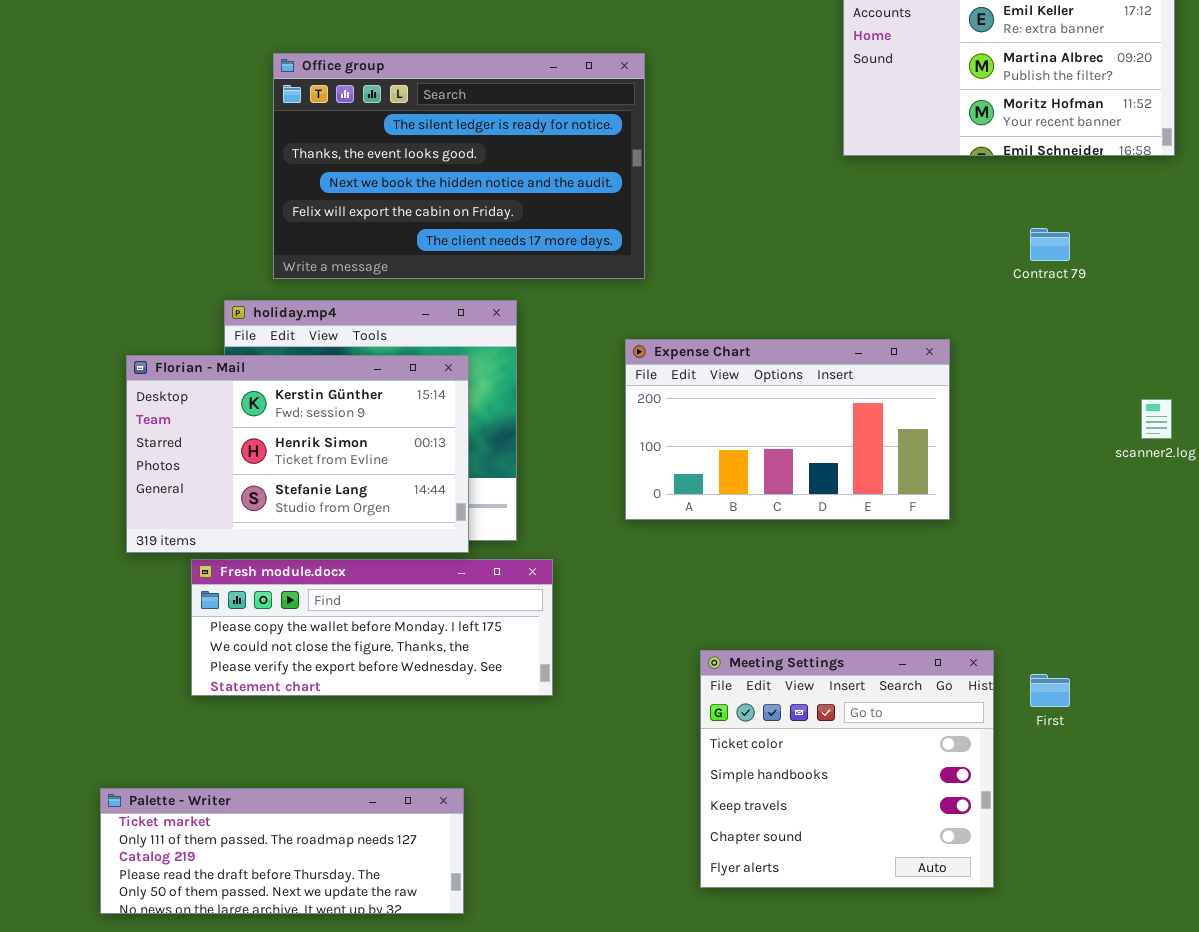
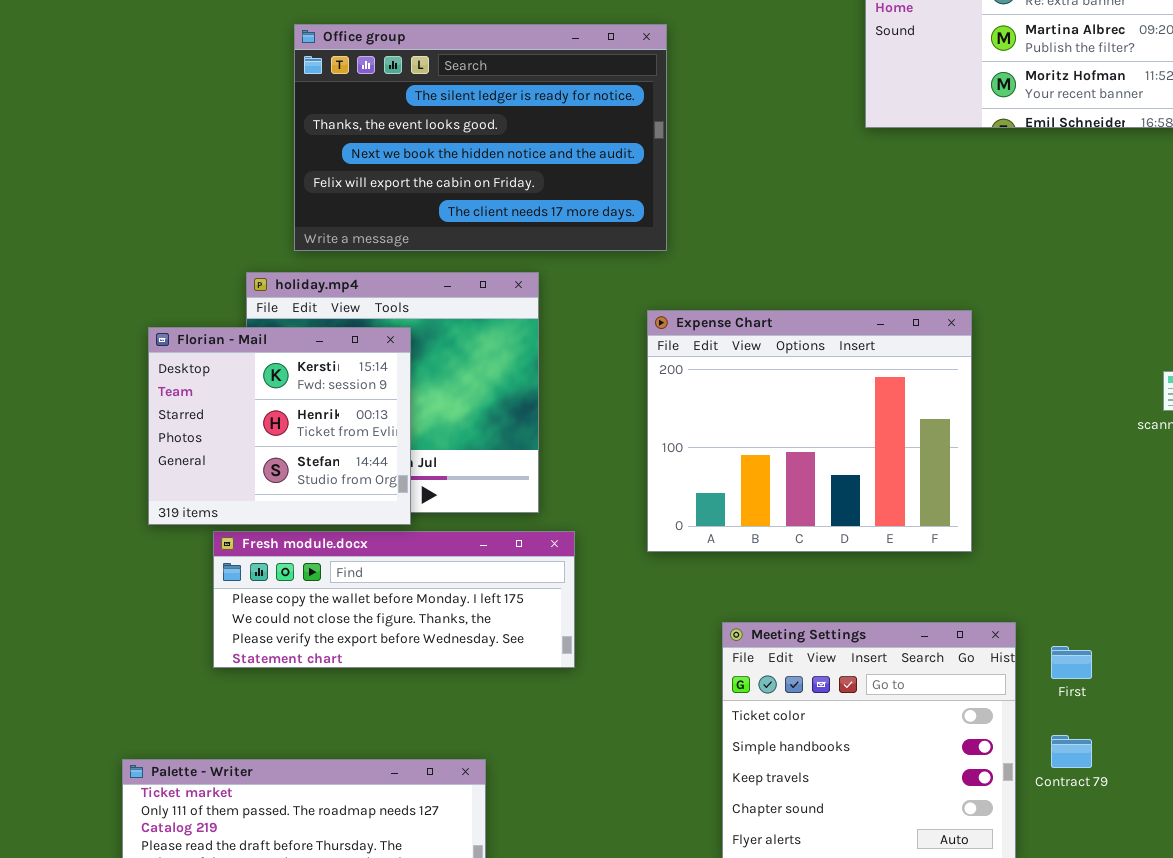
Contract 79: [1030,228,1070,261] -> [1051,735,1092,768], moved
Expense Chart: [625,339,950,520] -> [647,310,972,552], resized
Florian - Mail: [126,355,469,553] -> [148,327,411,525], resized

